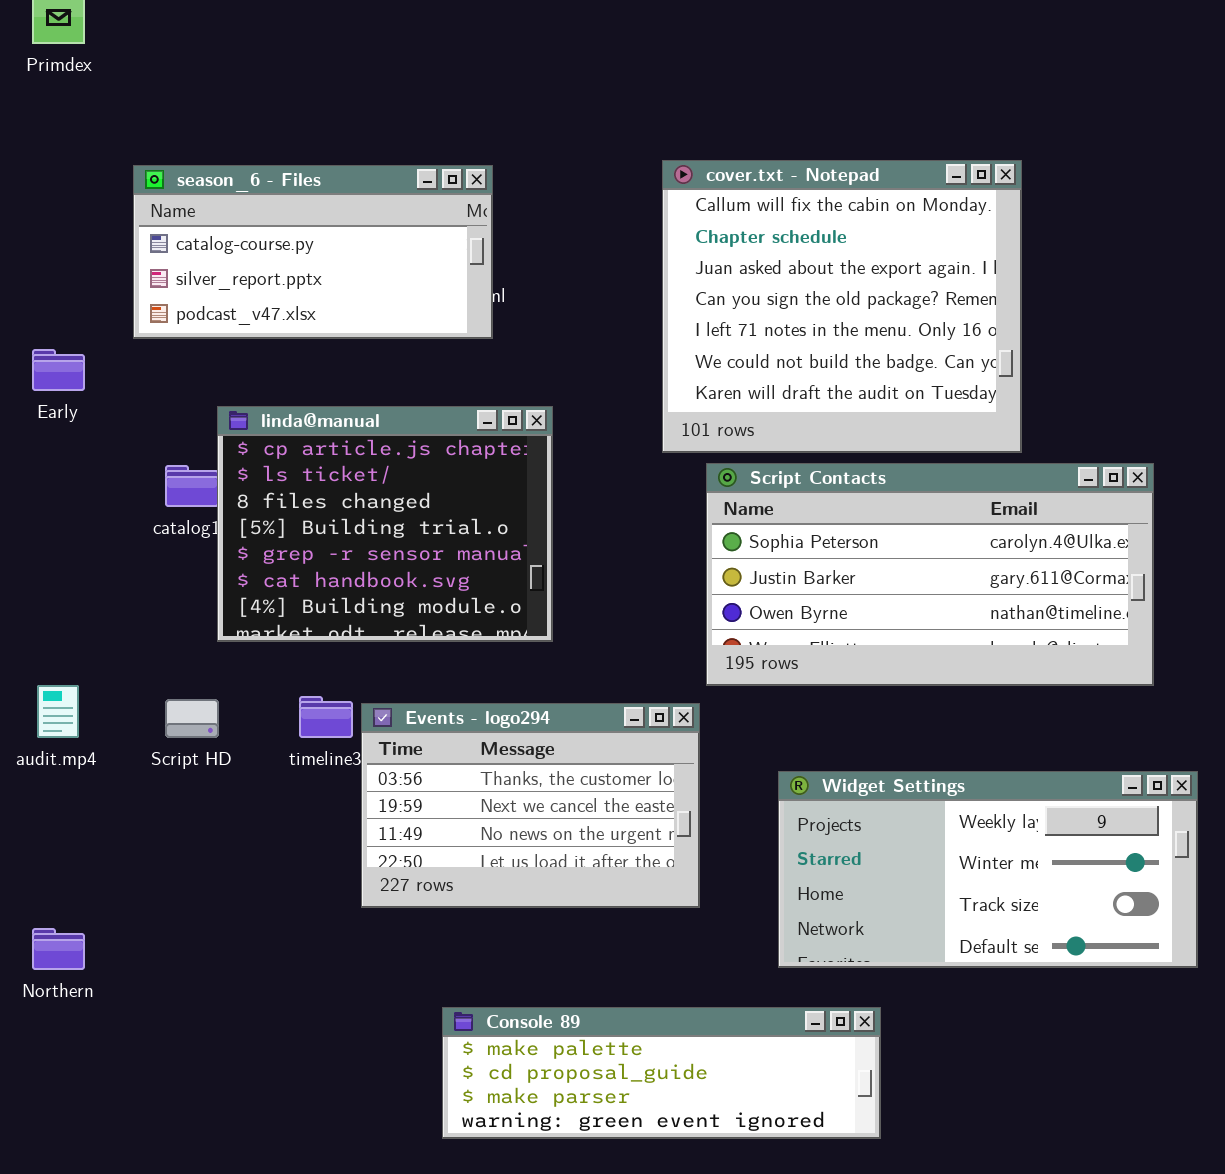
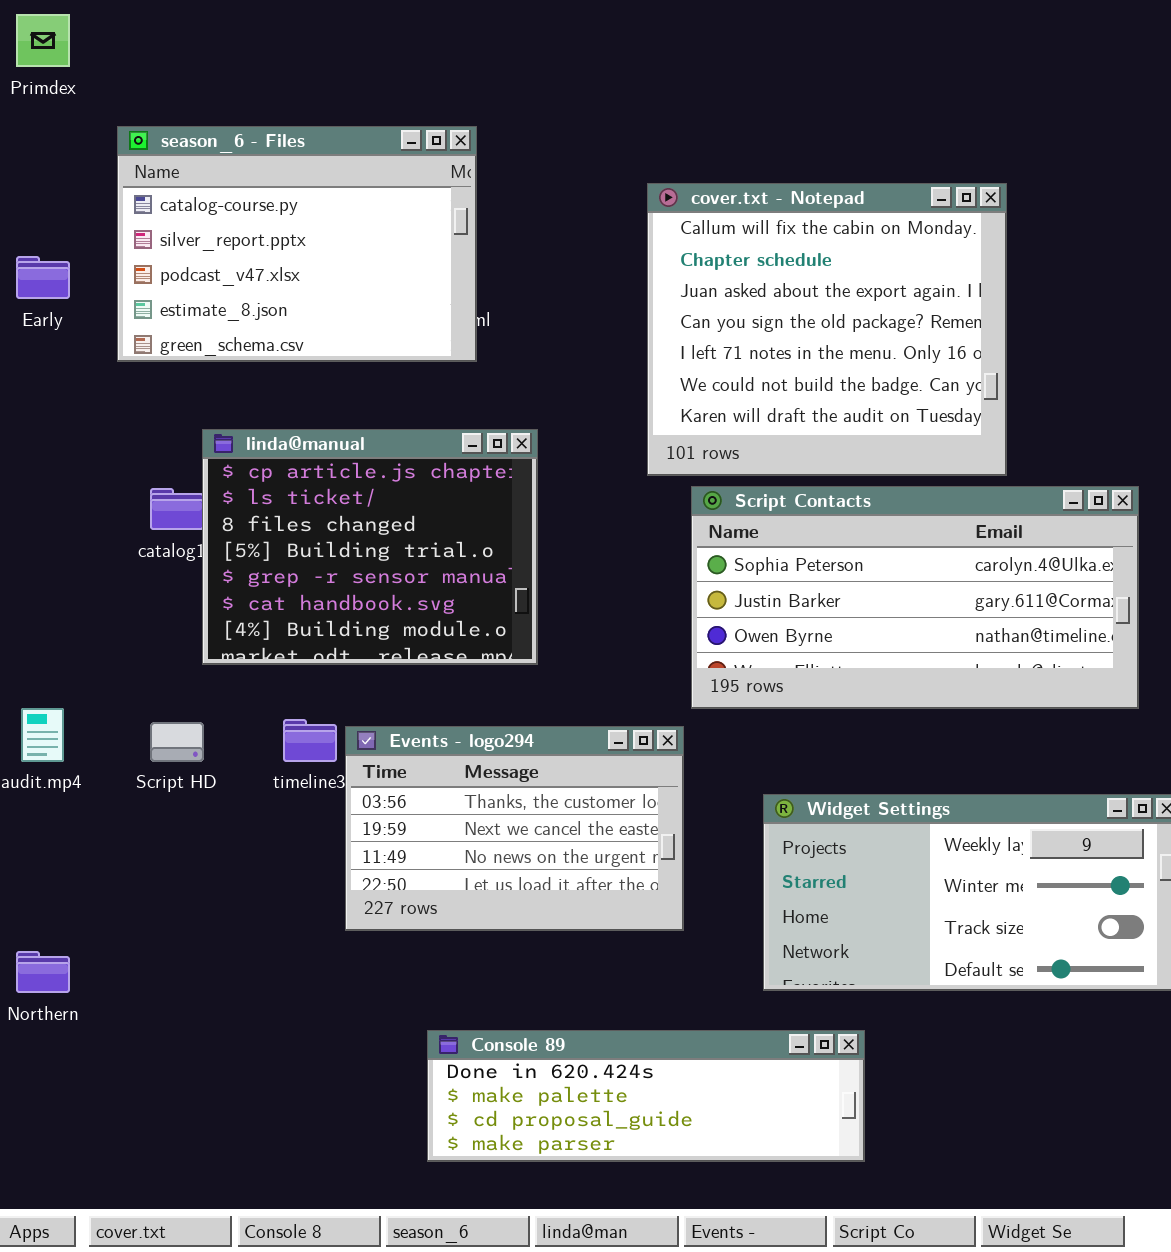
season_6 - Files: [133,165,493,339] -> [117,126,477,362], resized
Early: [32,349,85,391] -> [16,256,70,299], moved
Console 89: [442,1007,881,1139] -> [427,1030,865,1162], scrolled up 1 row

